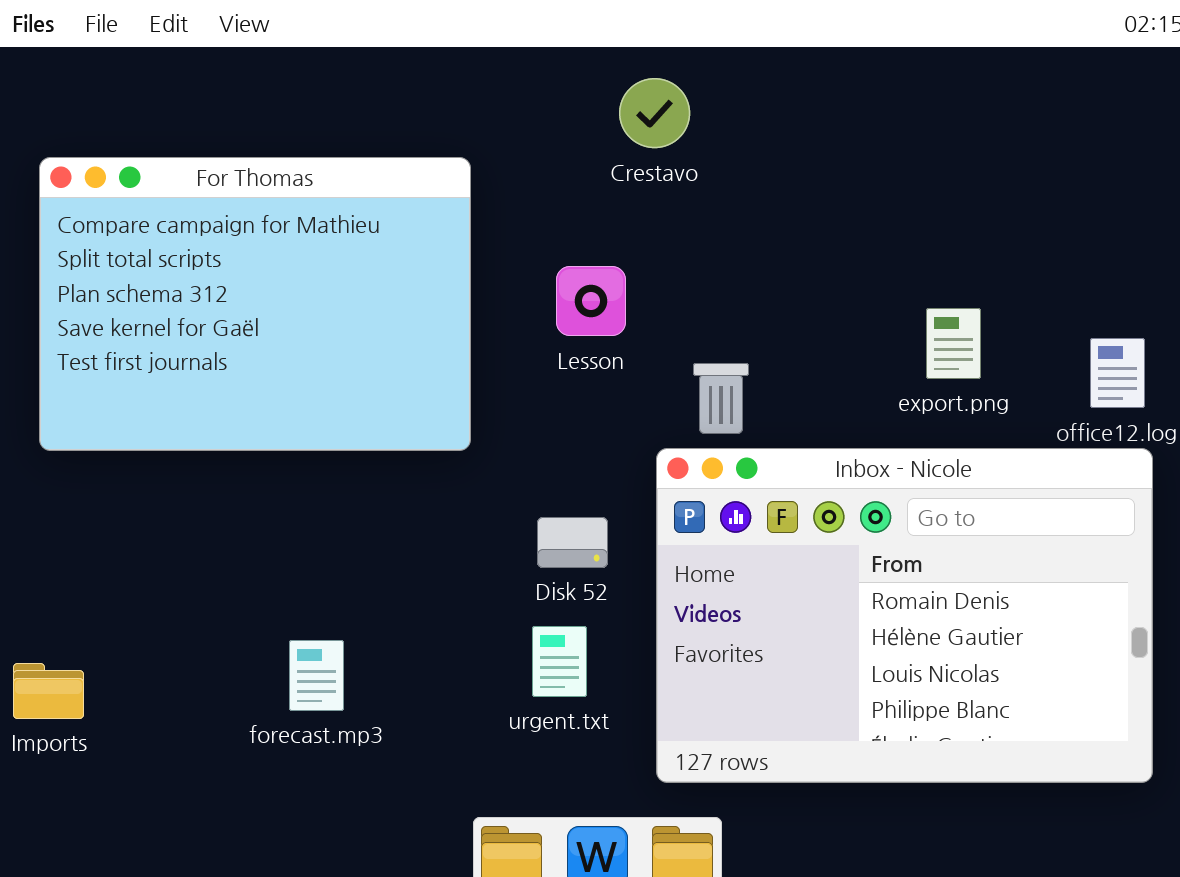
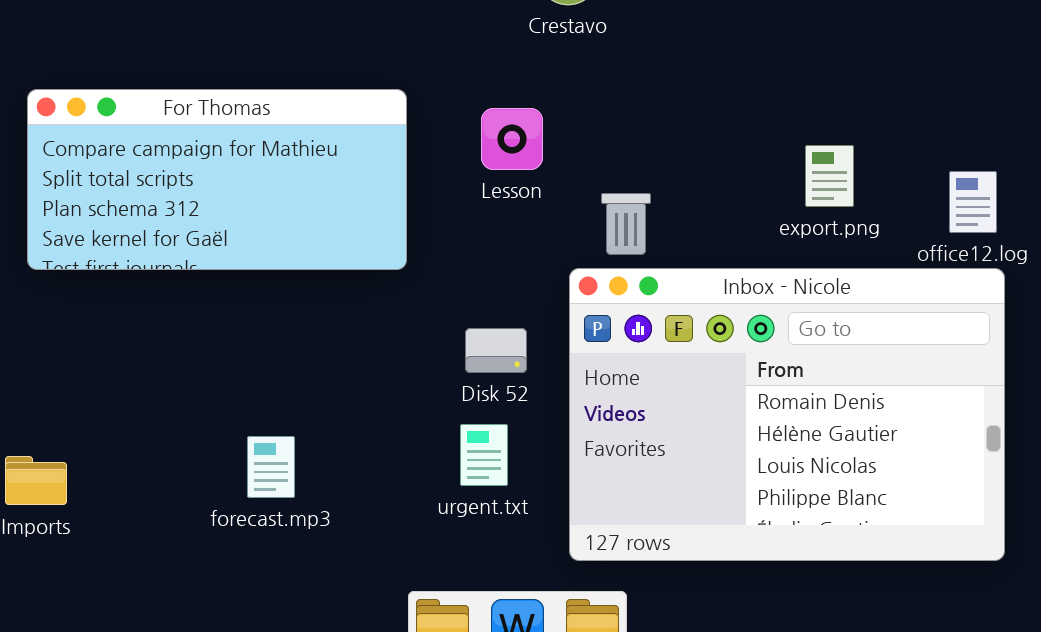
For Thomas: [39,157,471,451] -> [27,89,407,270], resized

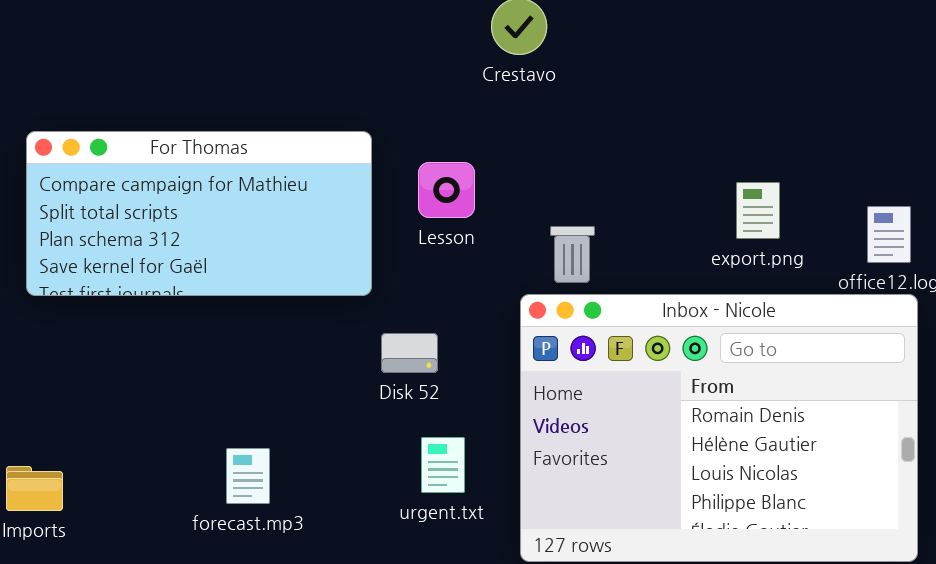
Lesson: [481,108,543,170] -> [418,162,475,218], moved
Disk 52: [465,328,527,373] -> [381,333,438,373], moved

